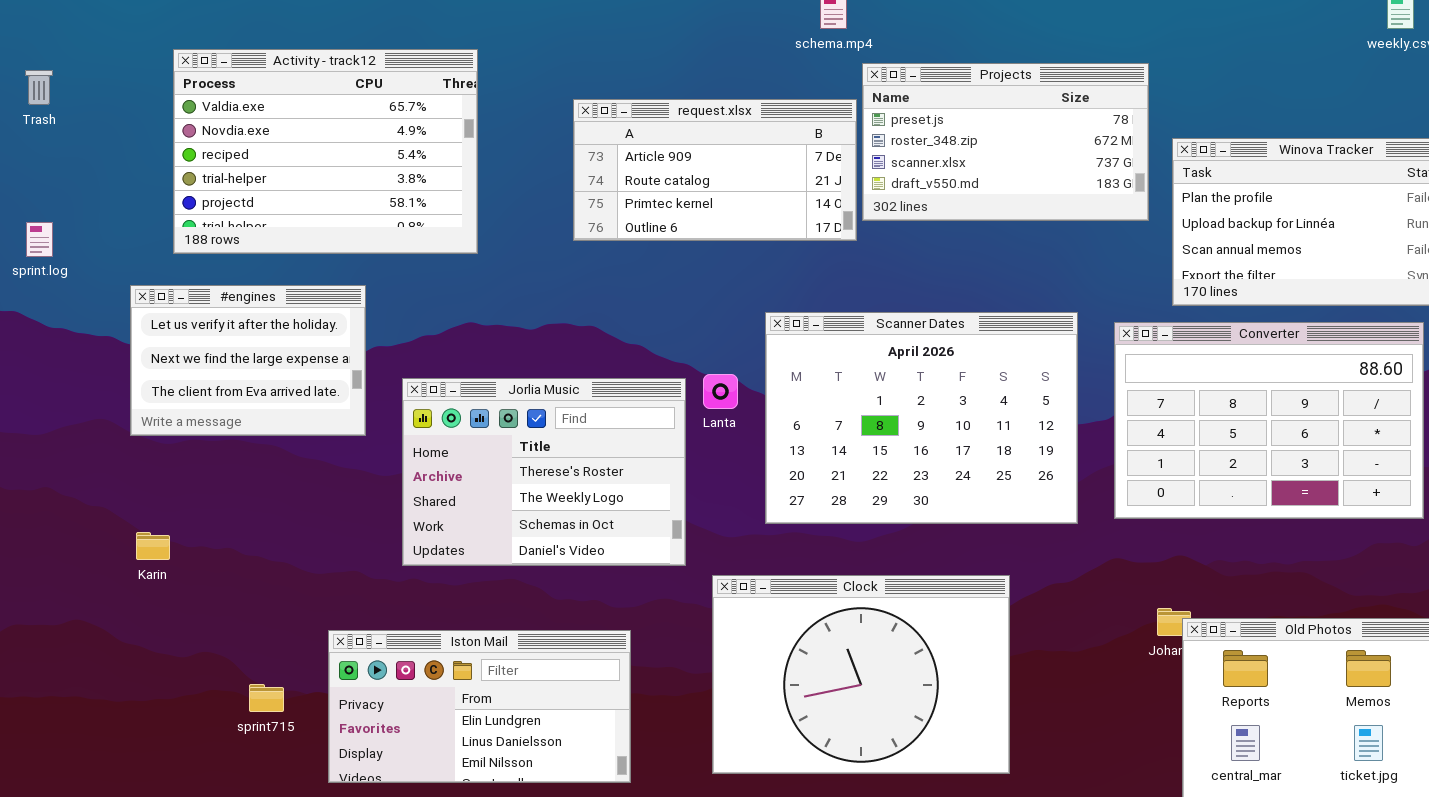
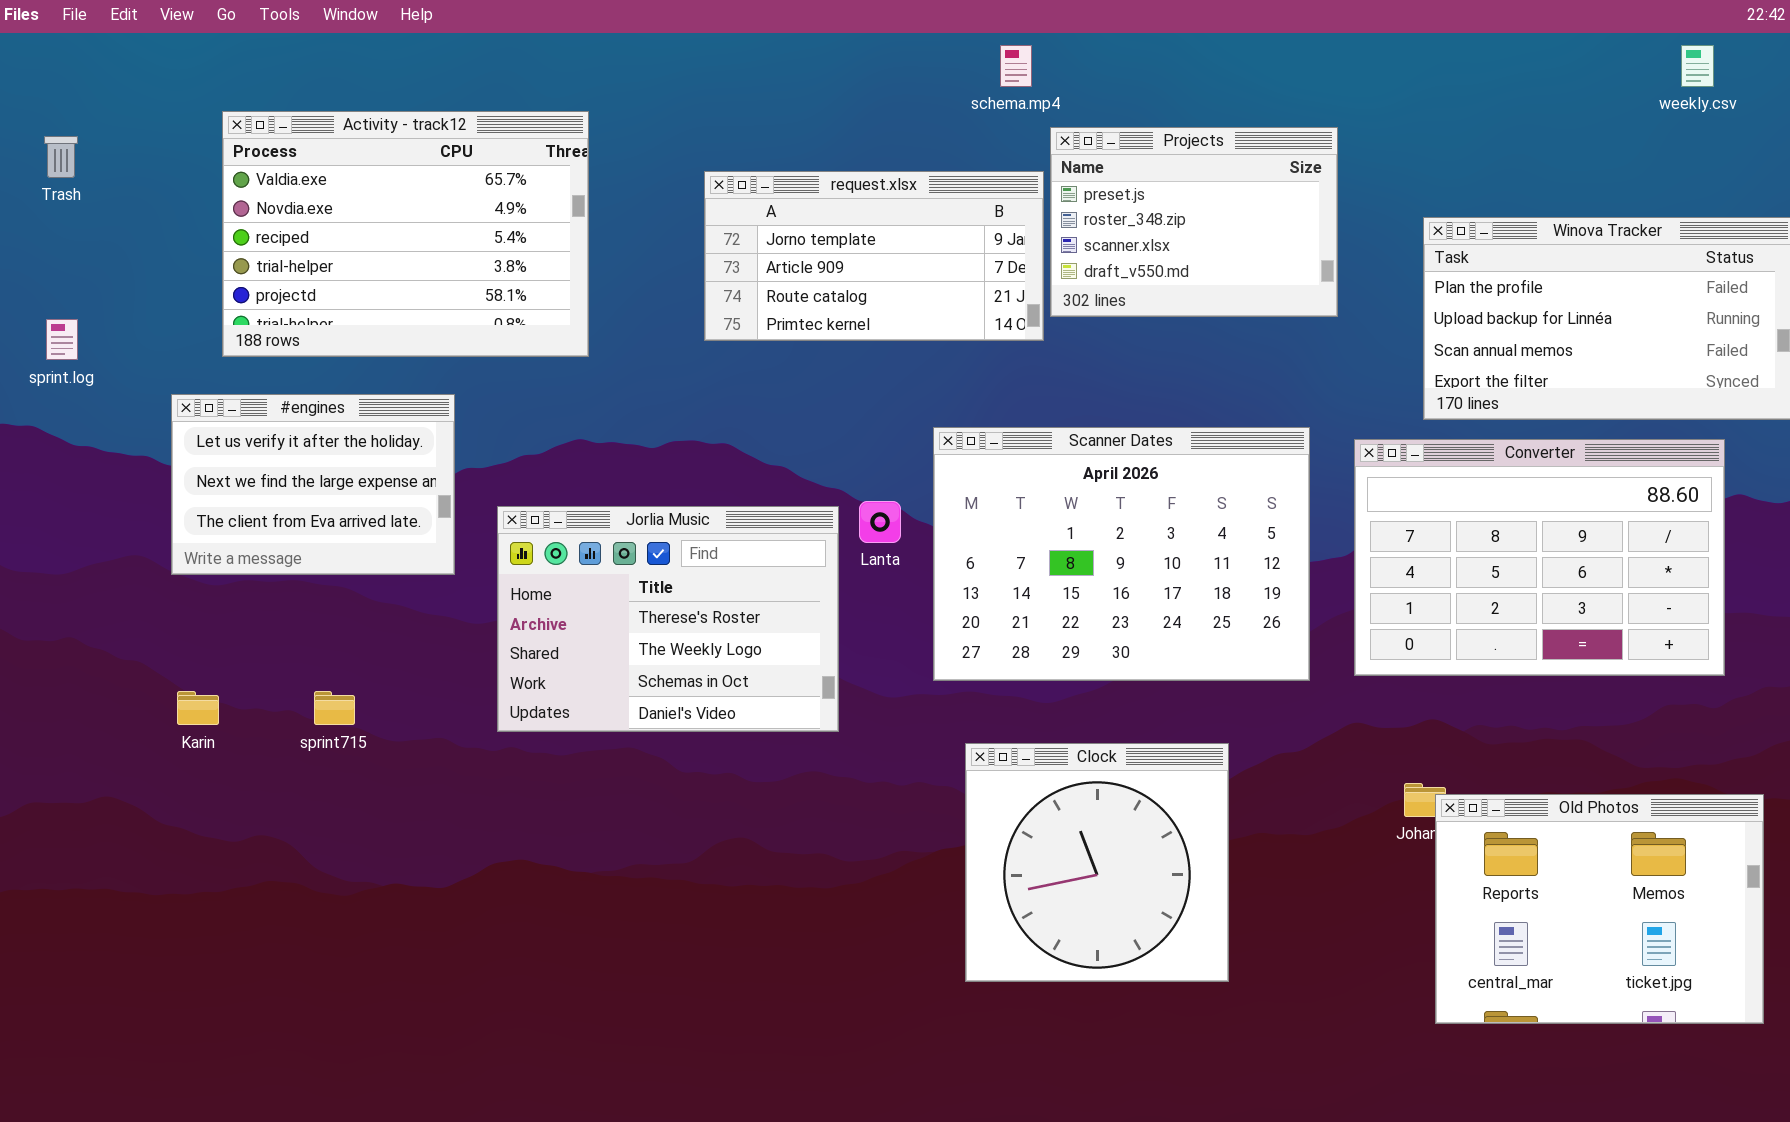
Projects: [862,63,1149,221] -> [1050,127,1338,317], resized
request.xlsx: [573,99,857,241] -> [704,171,1044,341], scrolled up 1 row
Clock: [712,575,1010,774] -> [965,743,1229,982], resized
Iston Mail: [328,630,631,783] -> none, closed
sprint715: [249,684,284,712] -> [314,691,355,725], moved

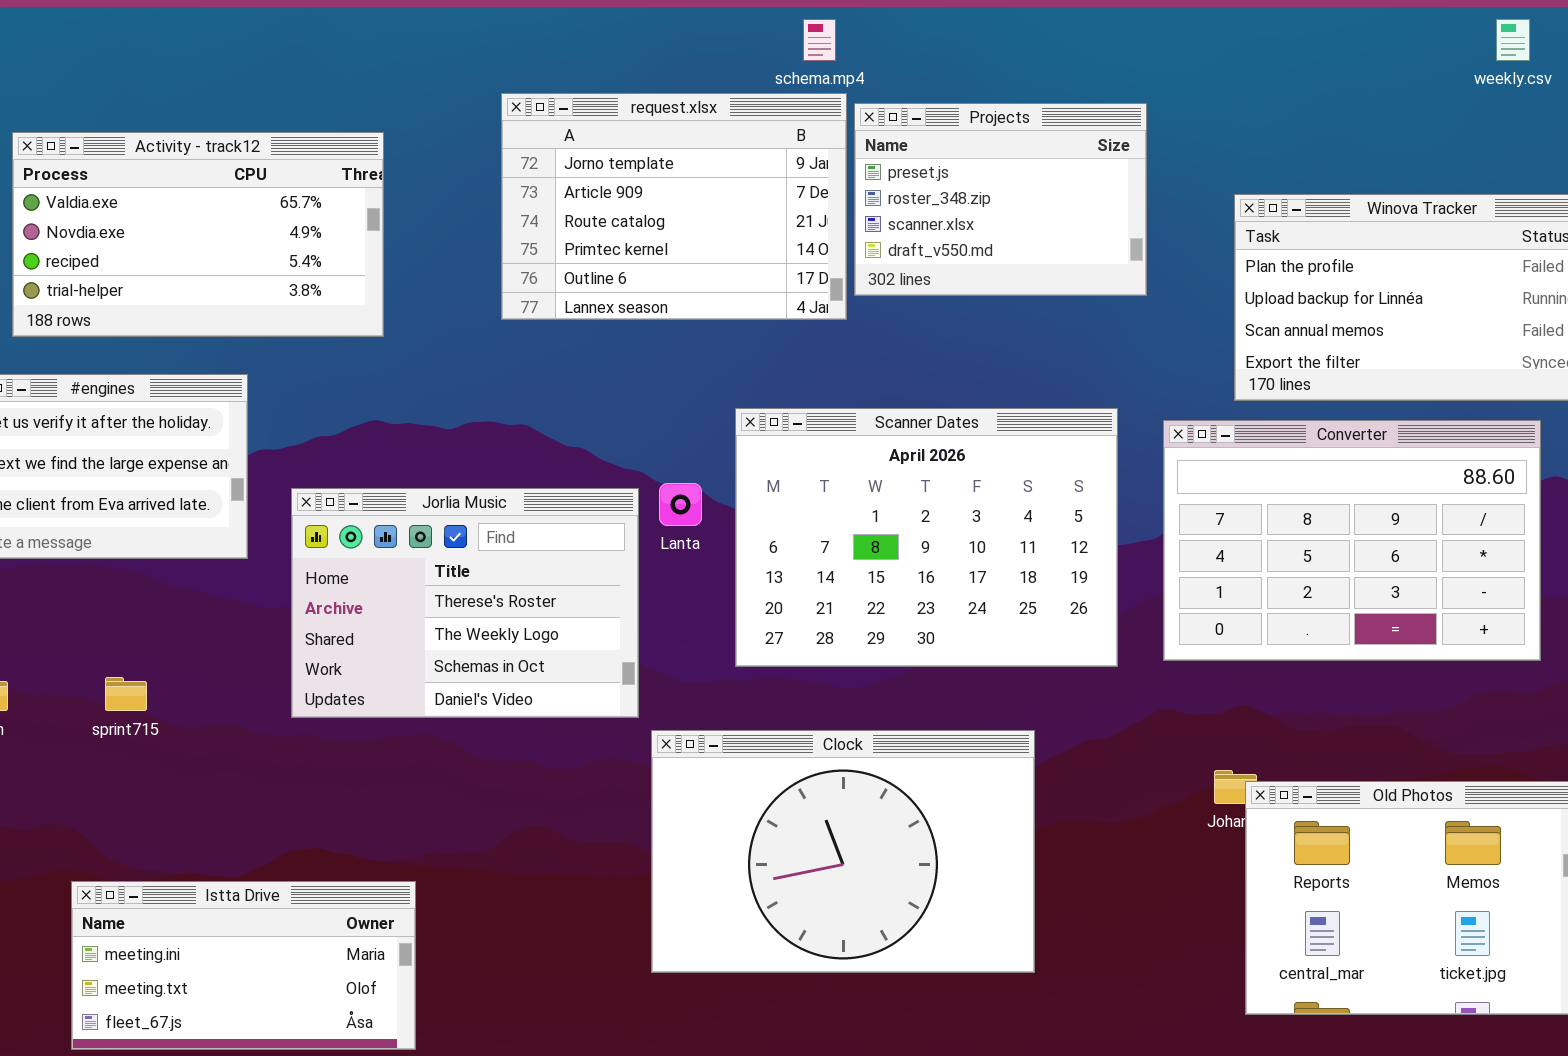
Activity - track12: [222,111,589,357] -> [12,132,384,337], resized
request.xlsx: [704,171,1044,341] -> [501,93,847,320], resized
Clock: [965,743,1229,982] -> [651,730,1035,973], resized
Istta Drive: none -> [71,881,416,1050], opened

